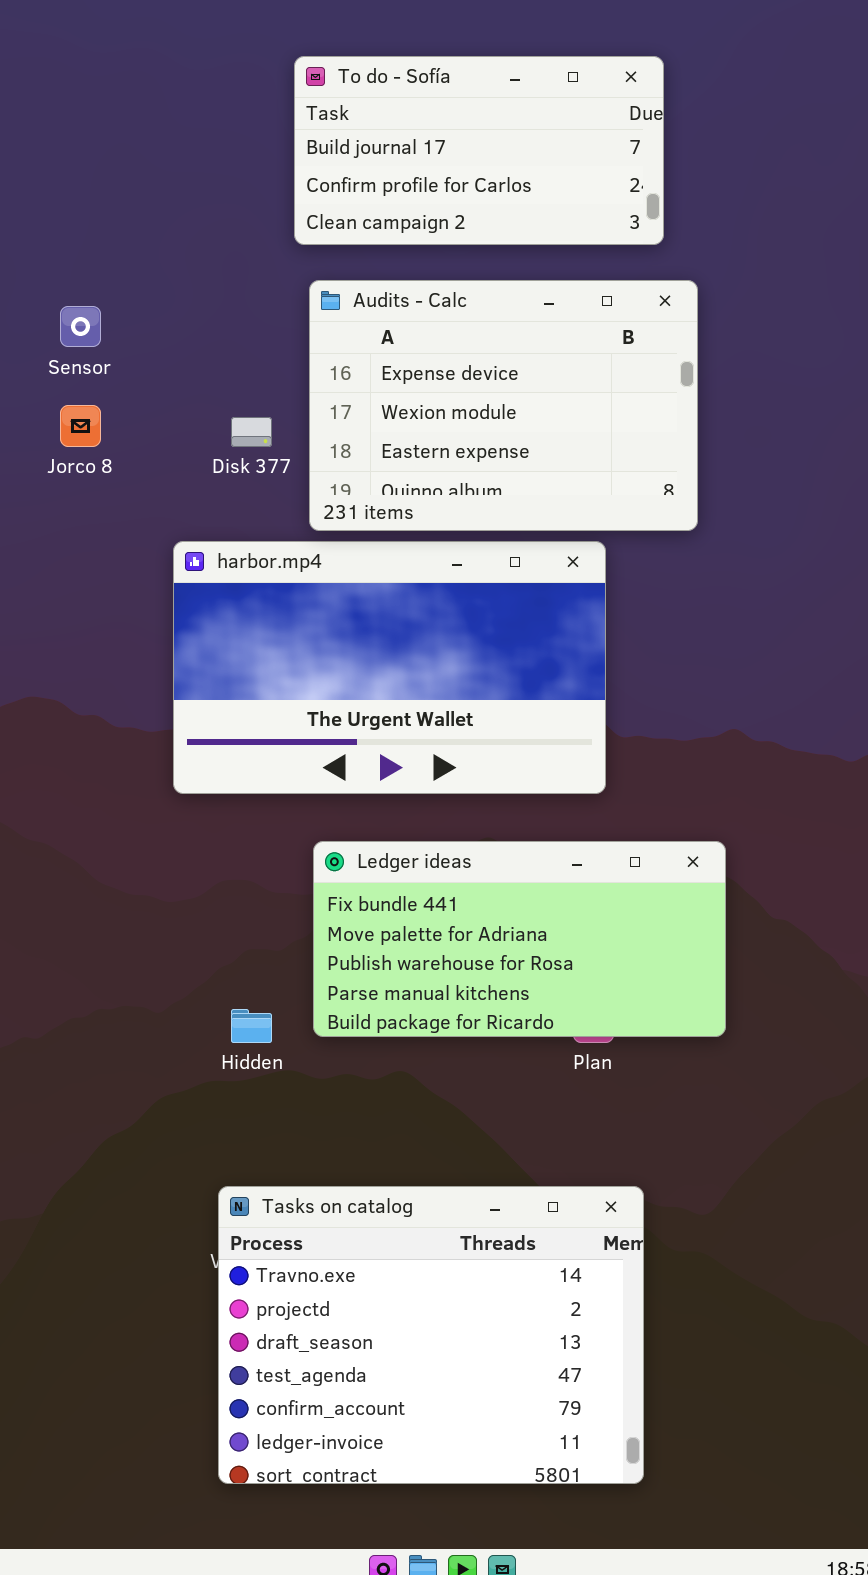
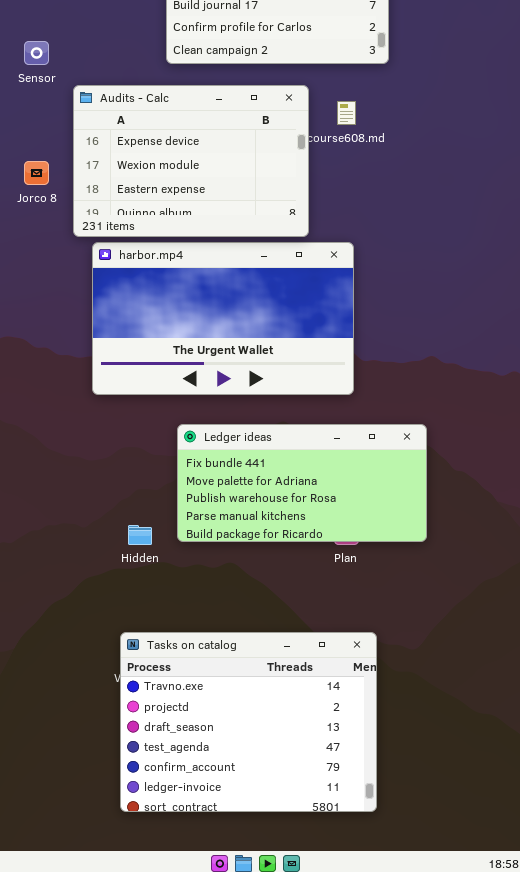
Audits - Calc: [309,280,698,531] -> [73,85,309,237], moved
Sensor: [60,306,101,347] -> [24,41,49,65], moved

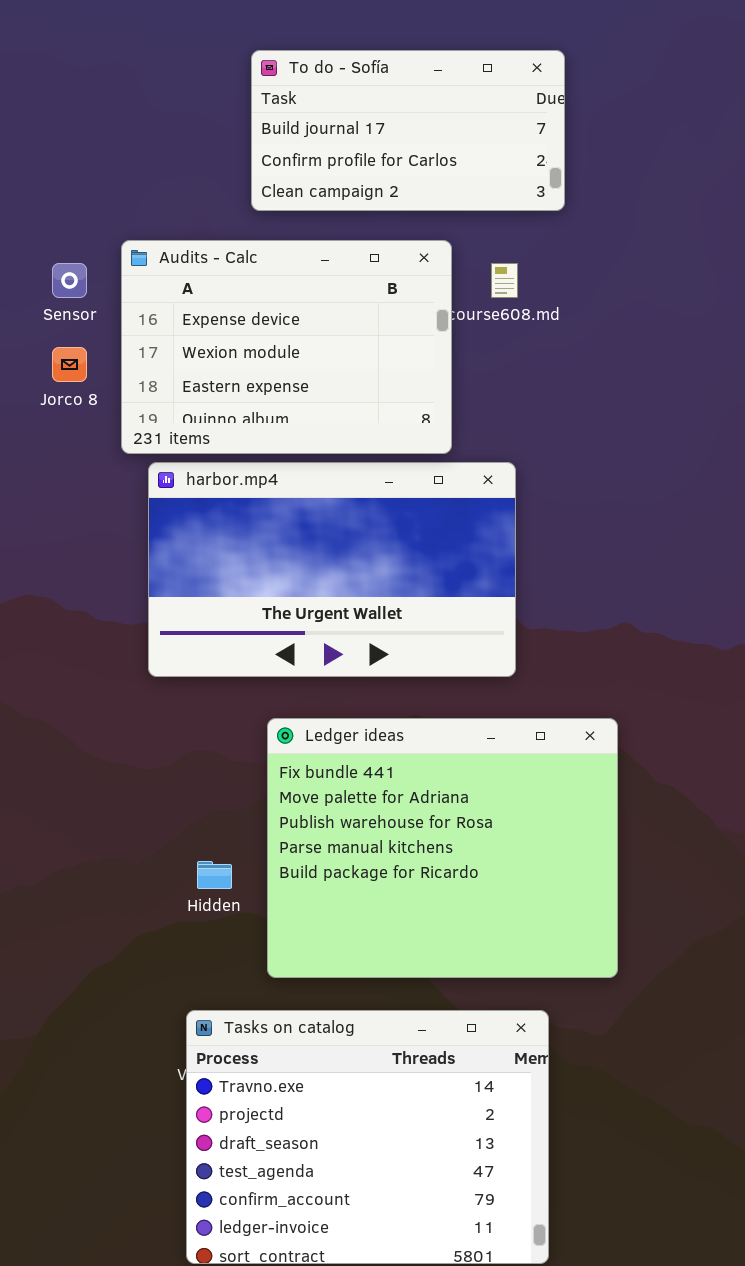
Sensor: [24,41,49,65] -> [52,263,87,298], moved
Ledger ideas: [177,424,427,542] -> [267,718,618,978], resized

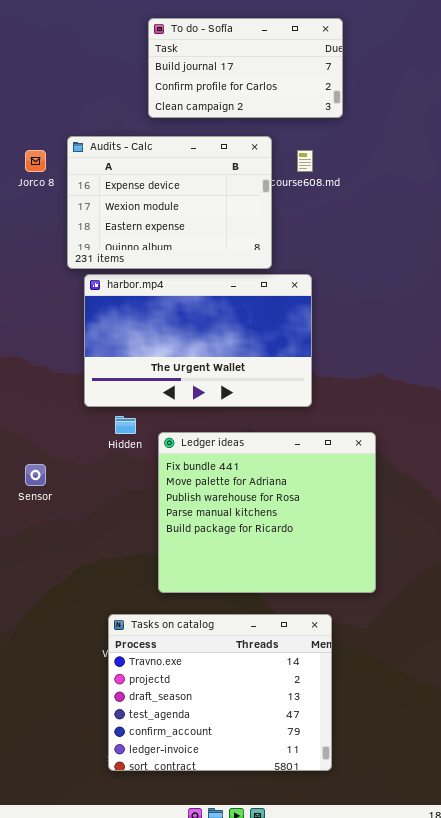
Sensor: [52,263,87,298] -> [25,464,46,486], moved
Jorco 8: [52,347,87,382] -> [25,150,46,172], moved
Hidden: [197,861,232,889] -> [115,416,136,434], moved

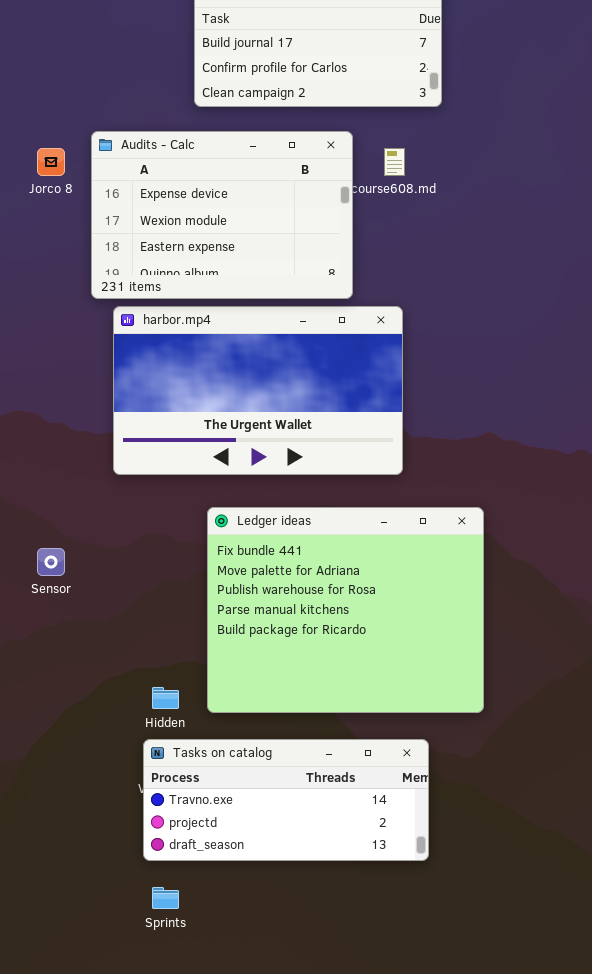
Hidden: [115,416,136,434] -> [152,687,179,709], moved
Tasks on catalog: [108,614,332,771] -> [143,739,429,861], resized

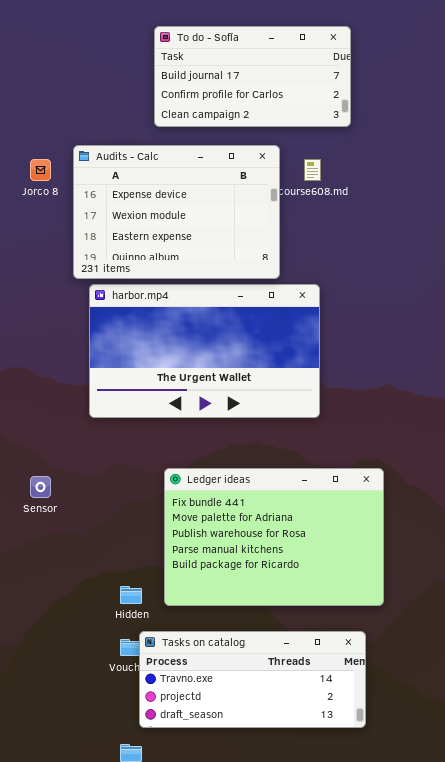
Ledger ideas: [207,507,484,713] -> [164,468,384,606], resized
Tasks on catalog: [143,739,429,861] -> [139,631,366,728], moved

